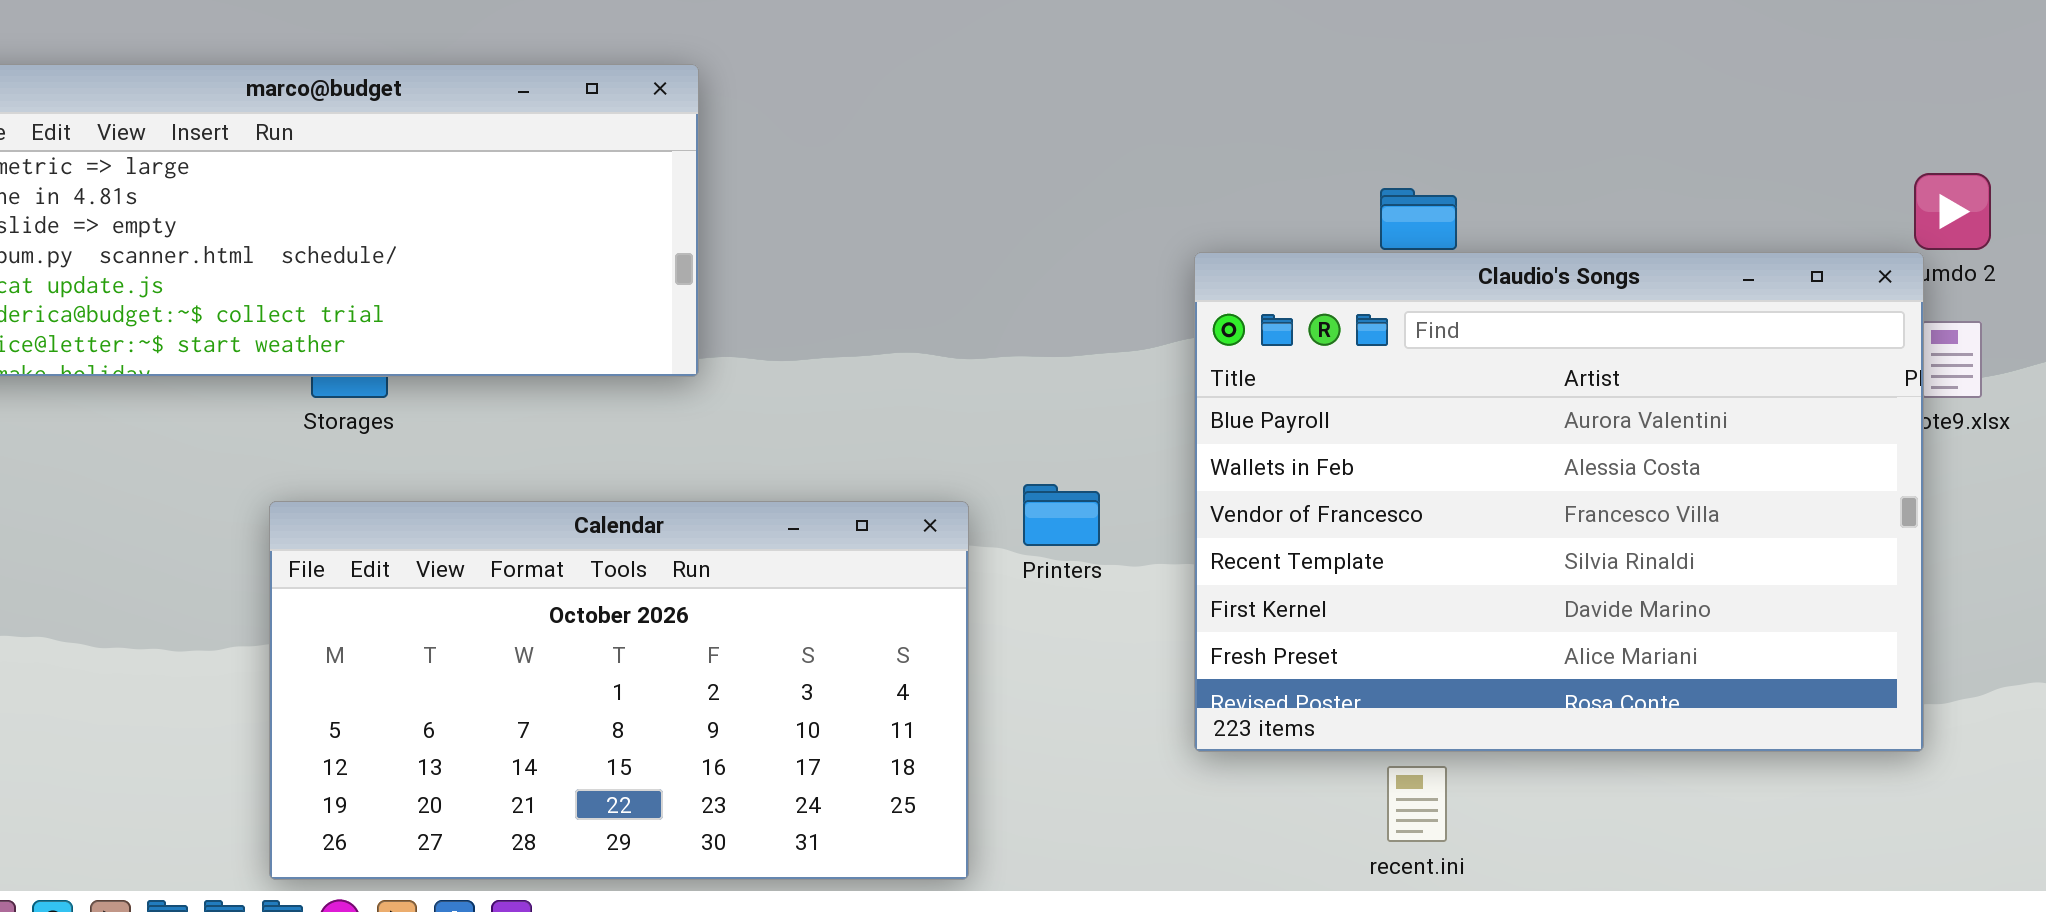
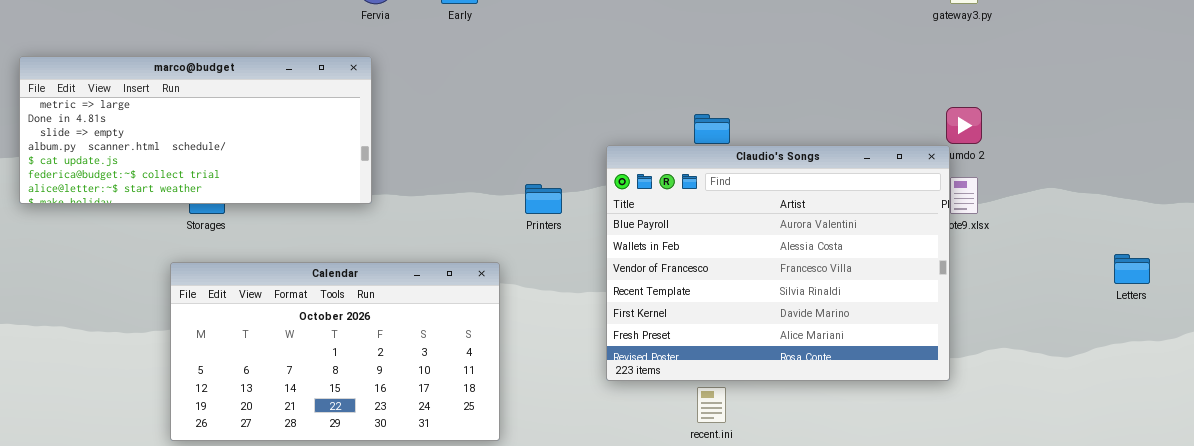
Printers: [1023,484,1100,546] -> [525,184,562,214], moved

